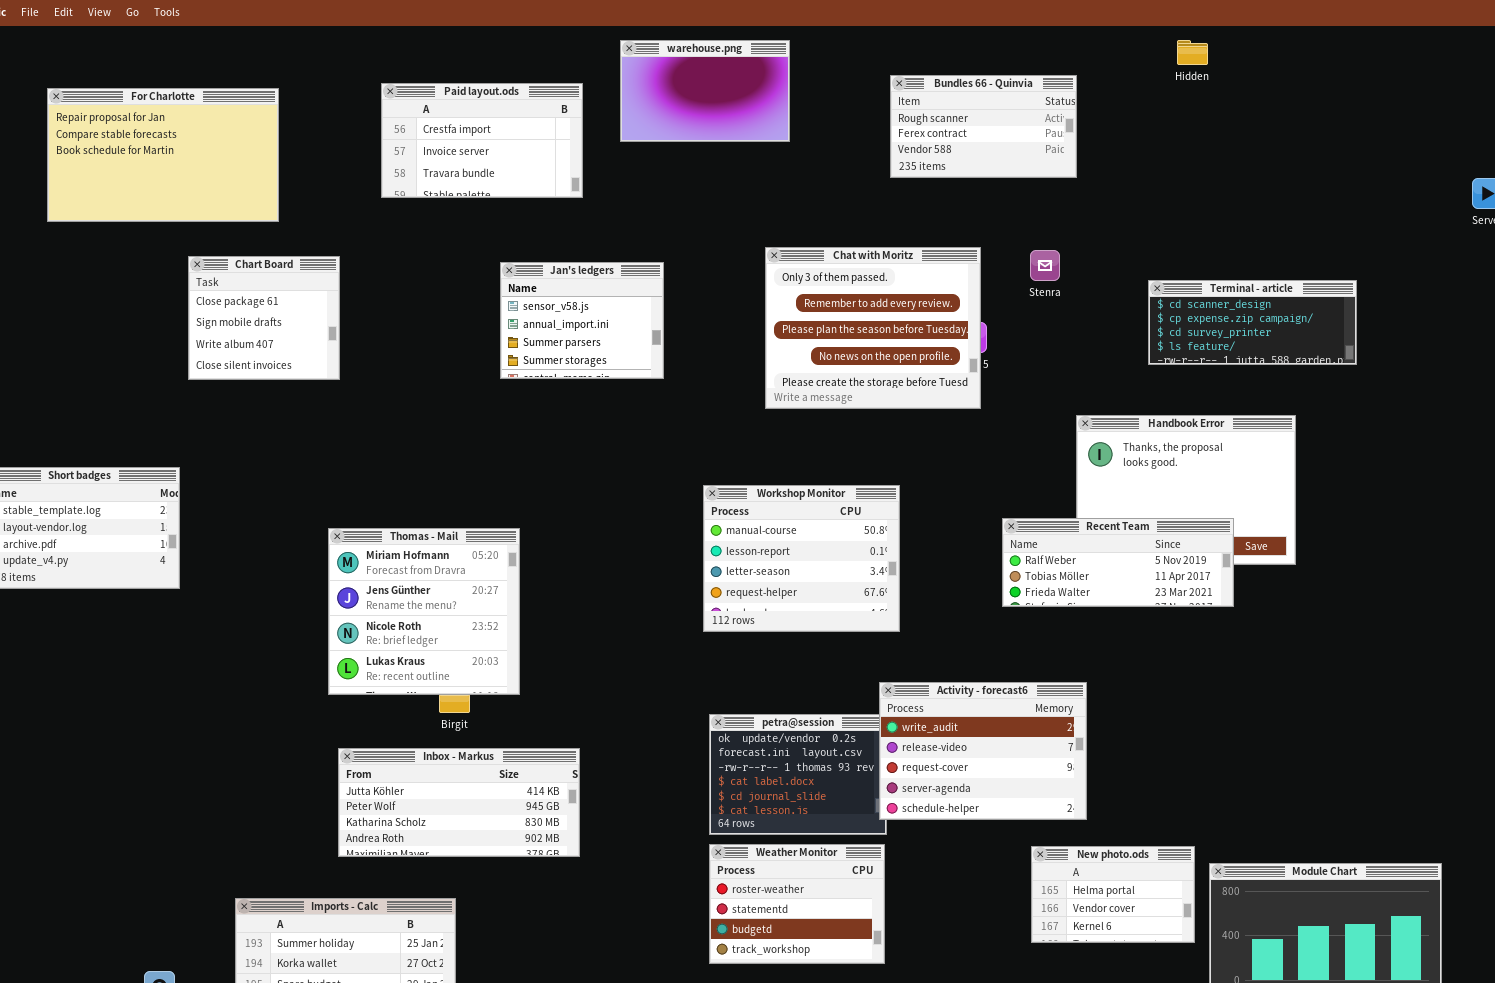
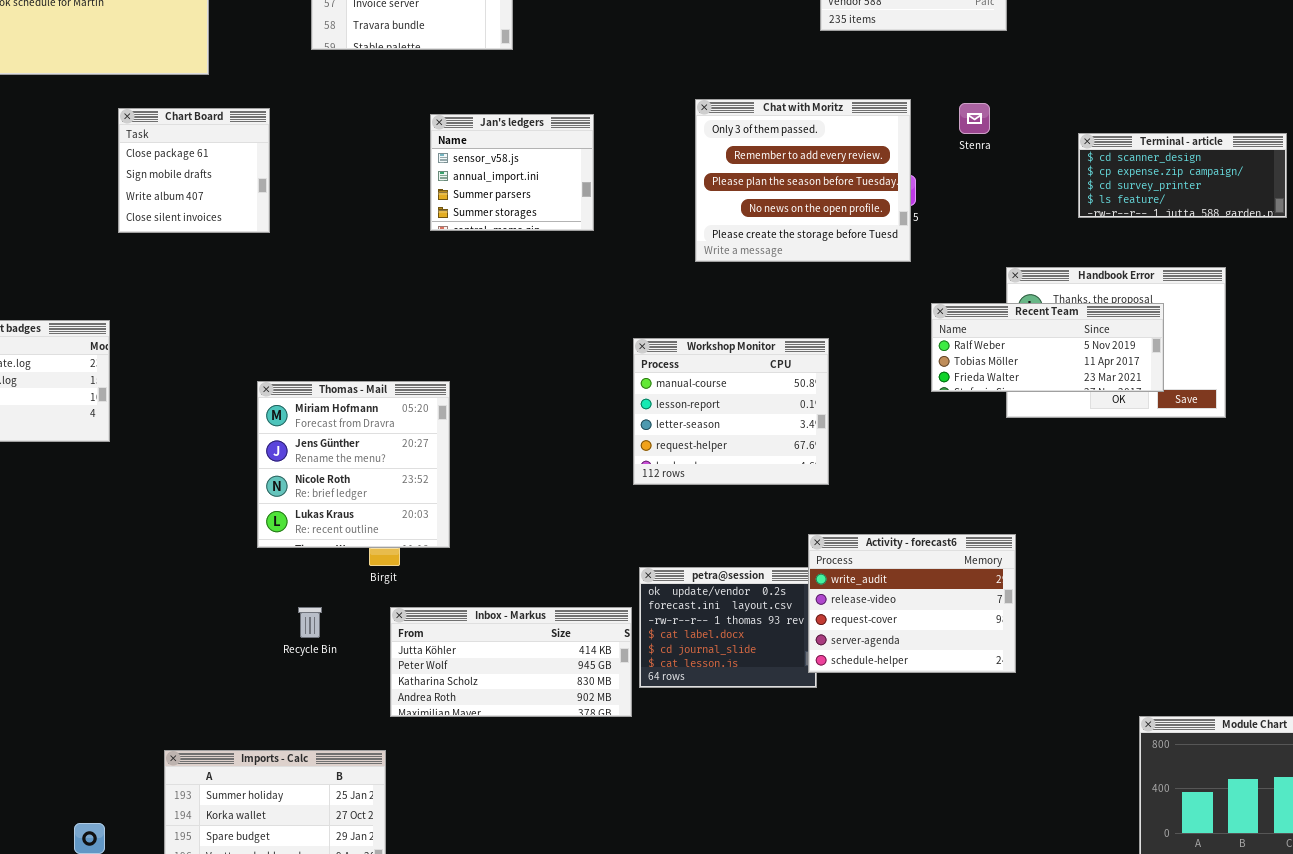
Recent Team: [1002,518,1234,607] -> [931,303,1164,392], moved
Inbox - Markus: [338,748,580,857] -> [390,607,632,717], moved
Weather Monitor: [709,844,885,964] -> none, closed
New photo.ods: [1031,846,1195,943] -> none, closed

